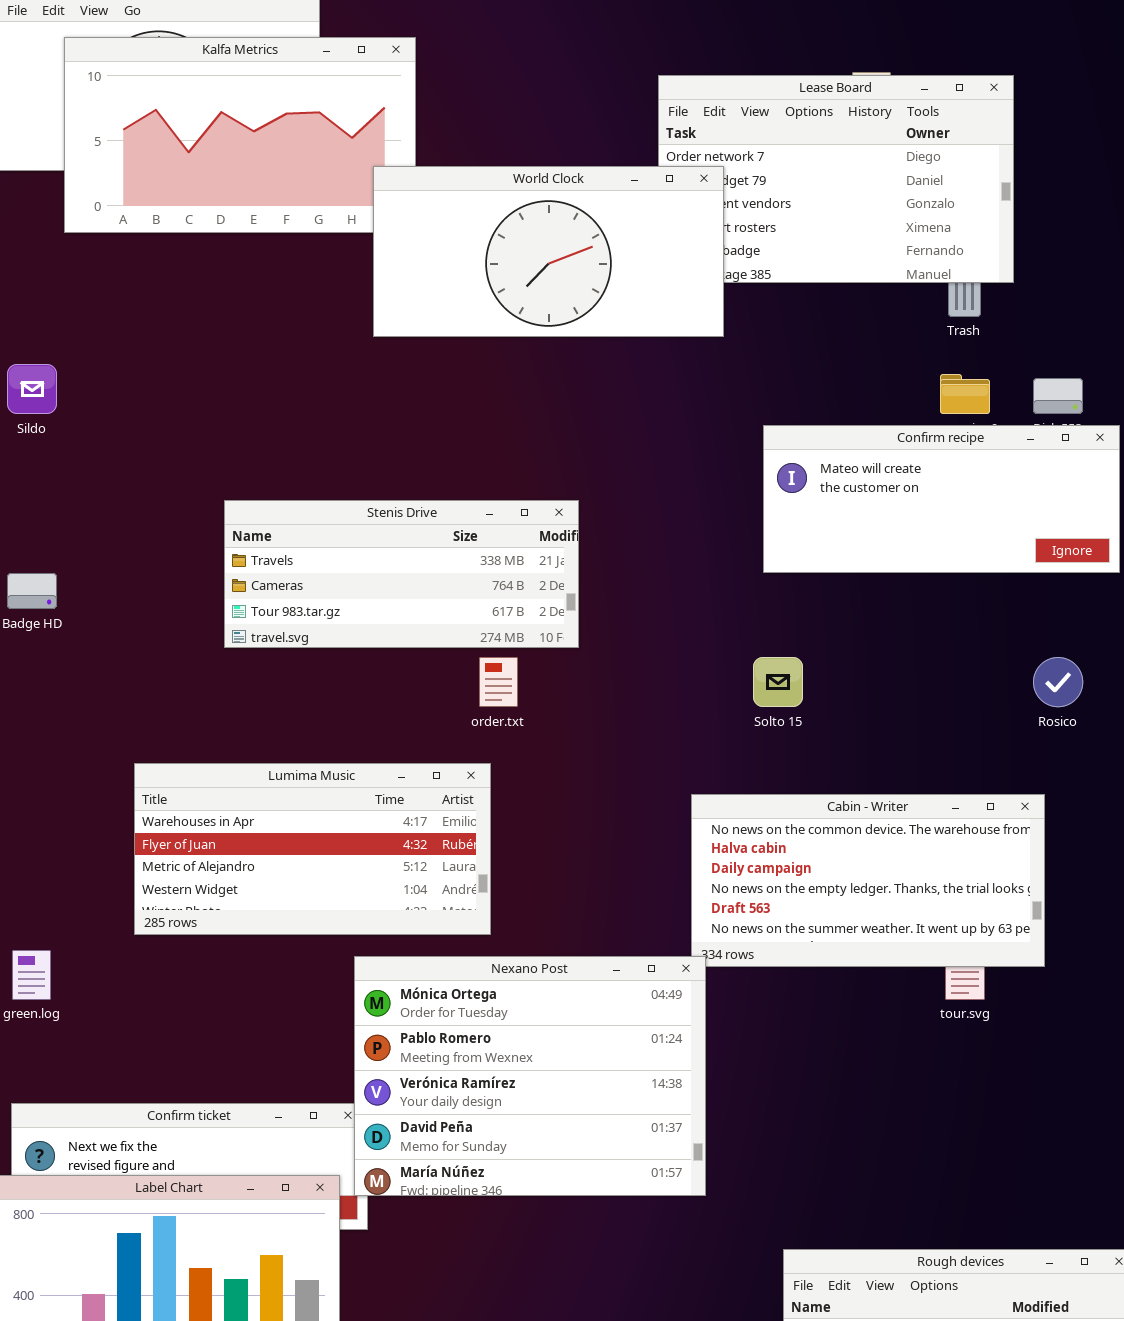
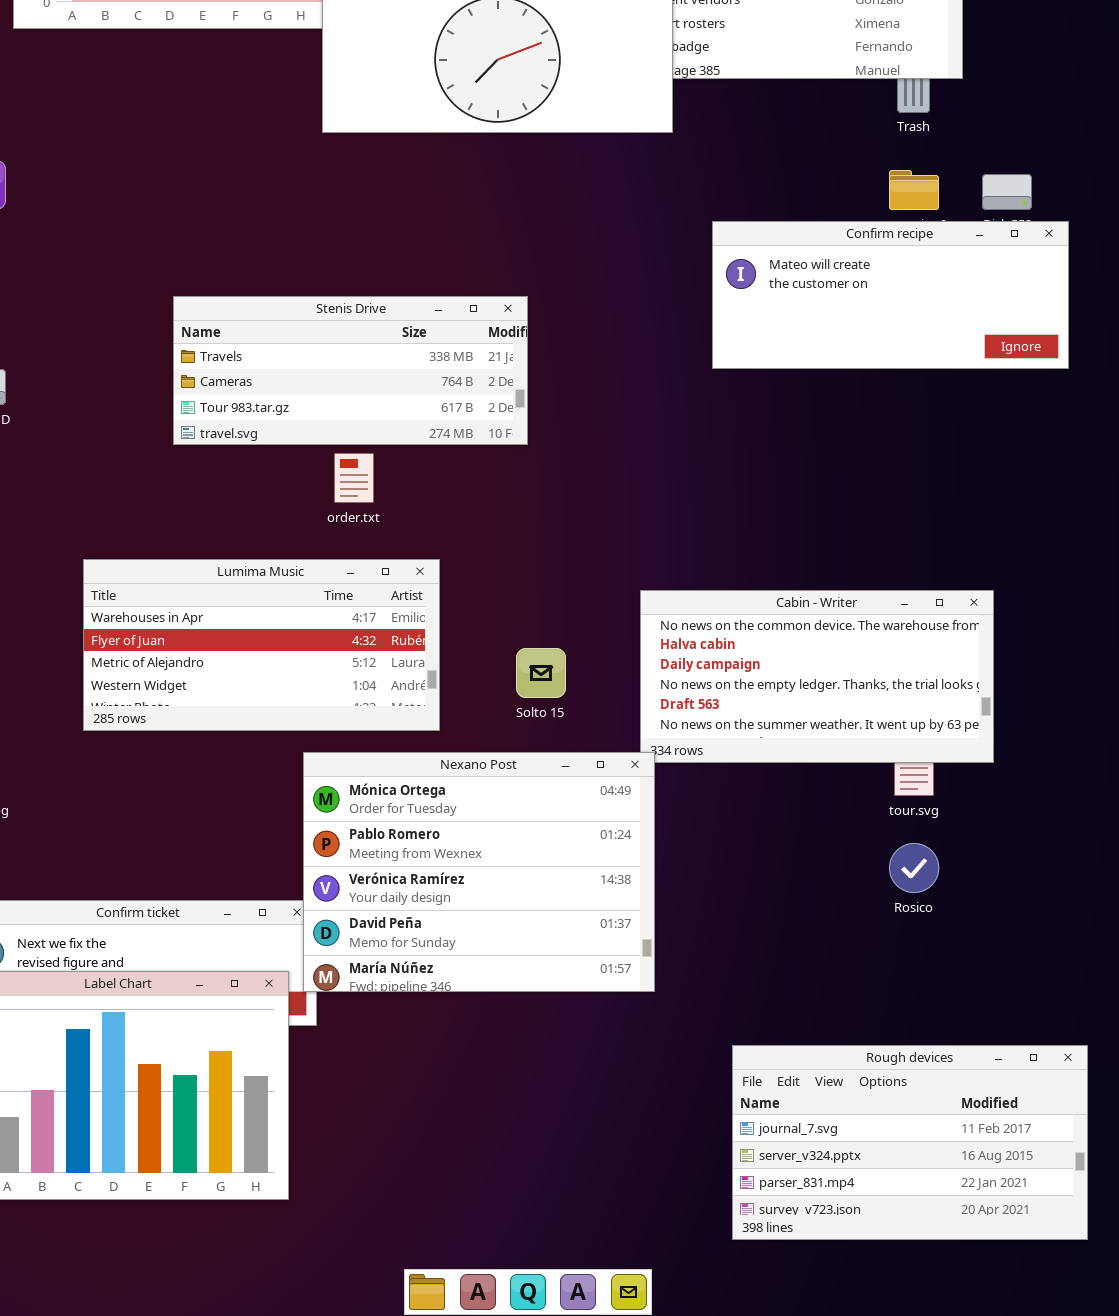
order.txt: [479,657,518,707] -> [334,453,374,503], moved
Solto 15: [753,657,803,707] -> [516,648,566,698], moved
Rosico: [1033,657,1083,707] -> [889,843,939,893], moved

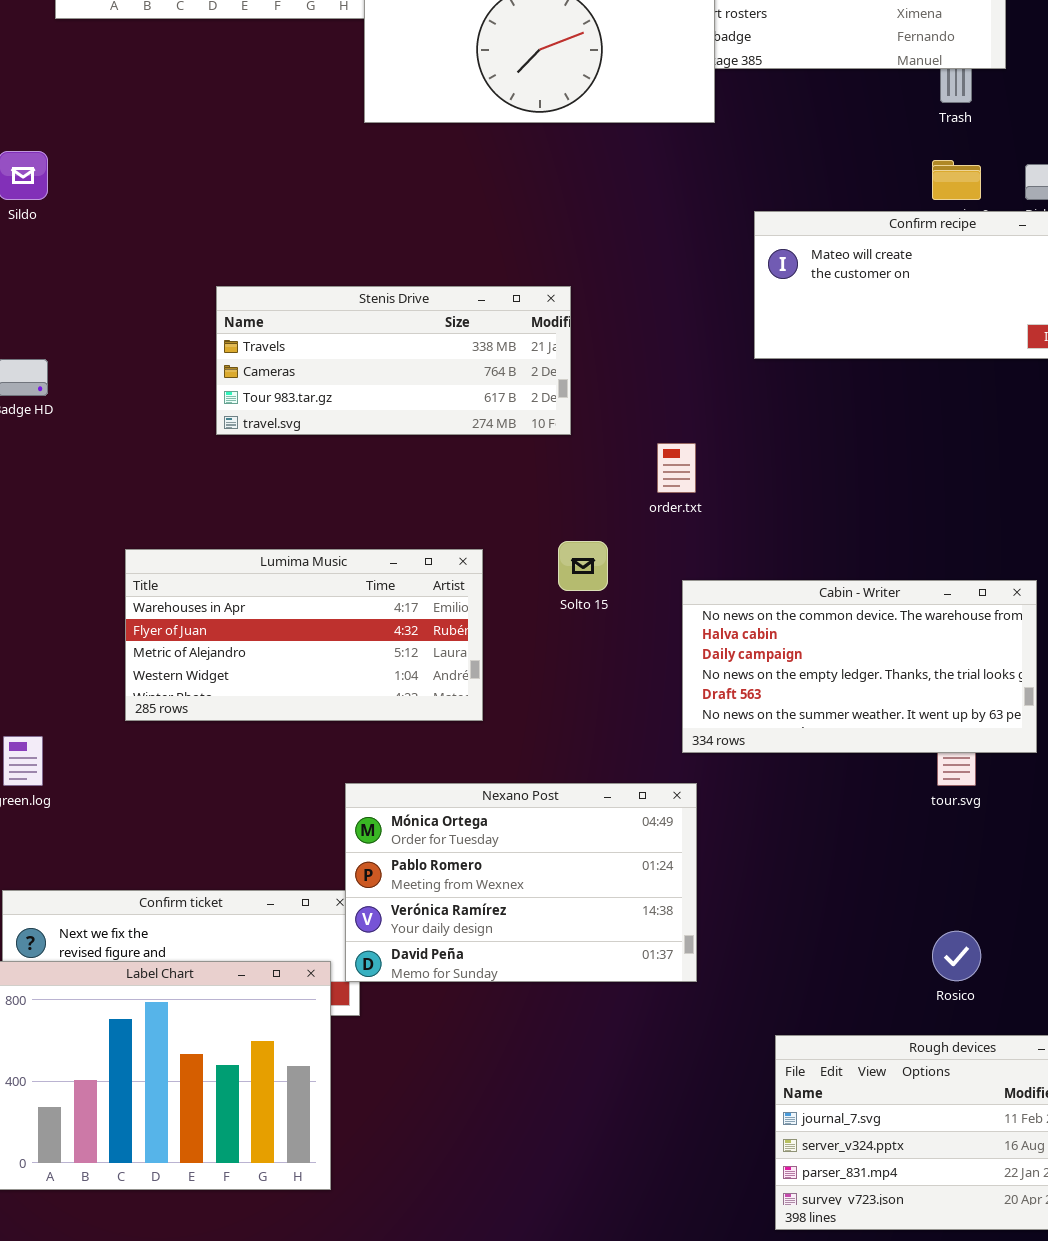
order.txt: [334,453,374,503] -> [657,443,696,493], moved
Solto 15: [516,648,566,698] -> [558,541,608,591], moved
Nexano Post: [303,752,655,992] -> [345,783,697,982], resized
Rosico: [889,843,939,893] -> [932,931,981,981], moved

